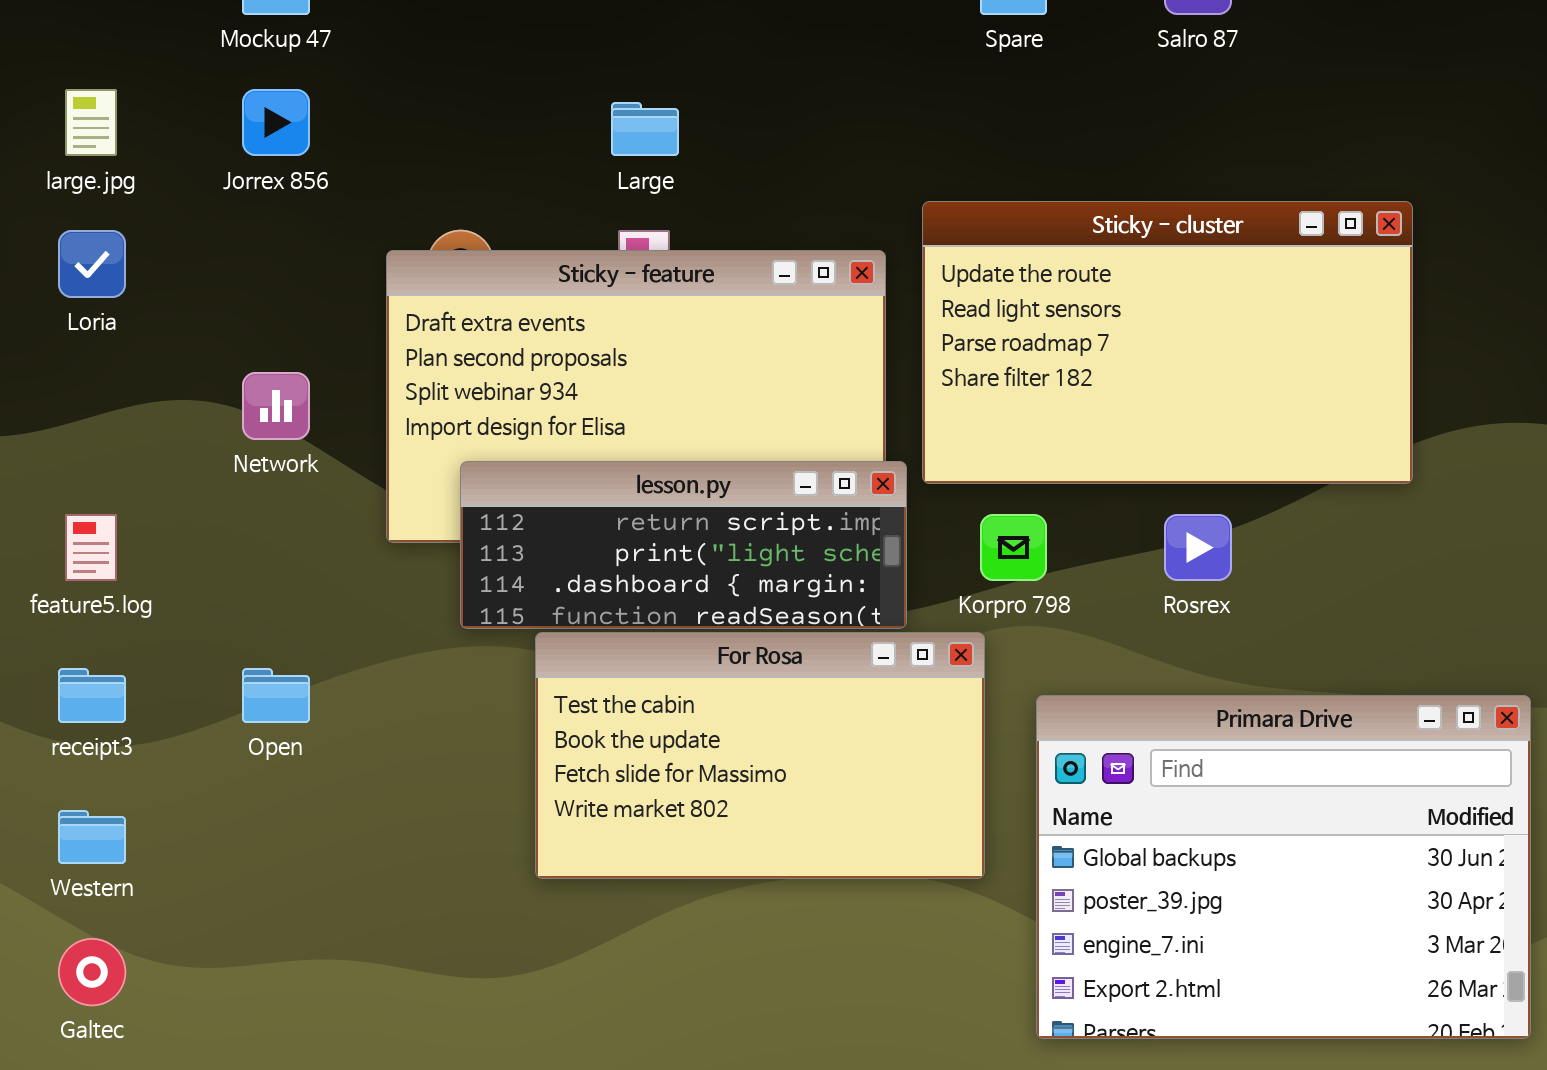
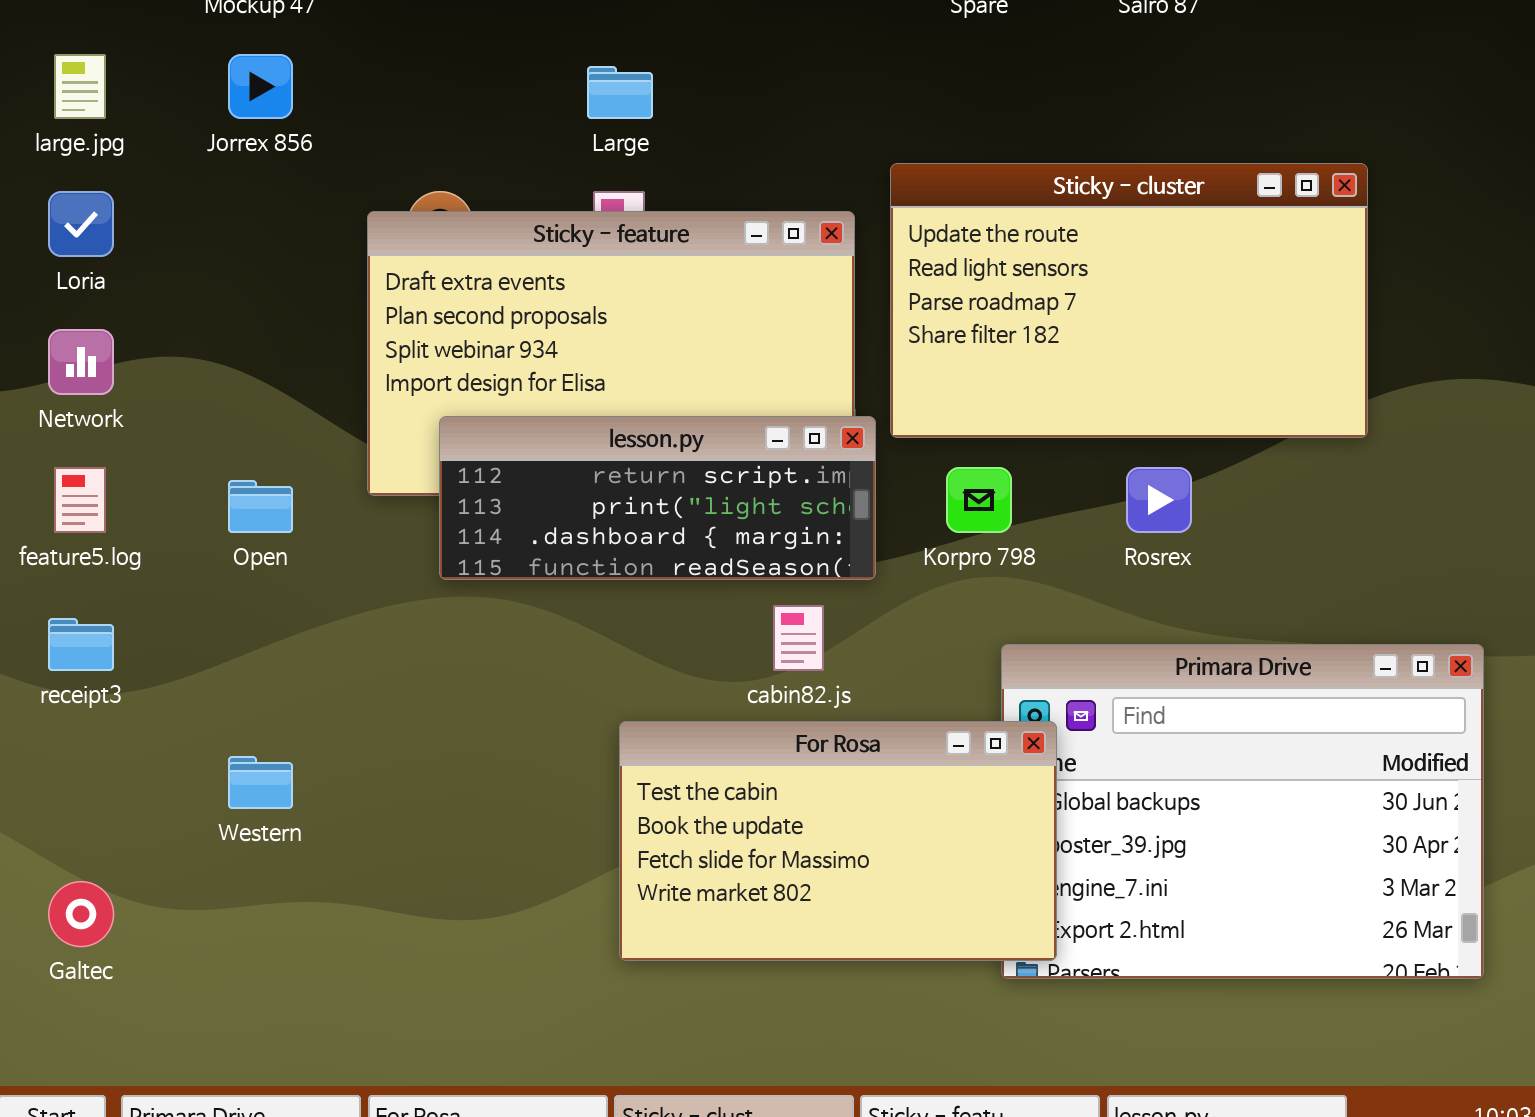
Network: [242,372,310,440] -> [48,329,114,395], moved
For Rosa: [535,632,985,879] -> [619,721,1057,961], moved
Open: [242,668,310,723] -> [228,480,293,533], moved
Western: [58,810,126,864] -> [228,756,293,809], moved

